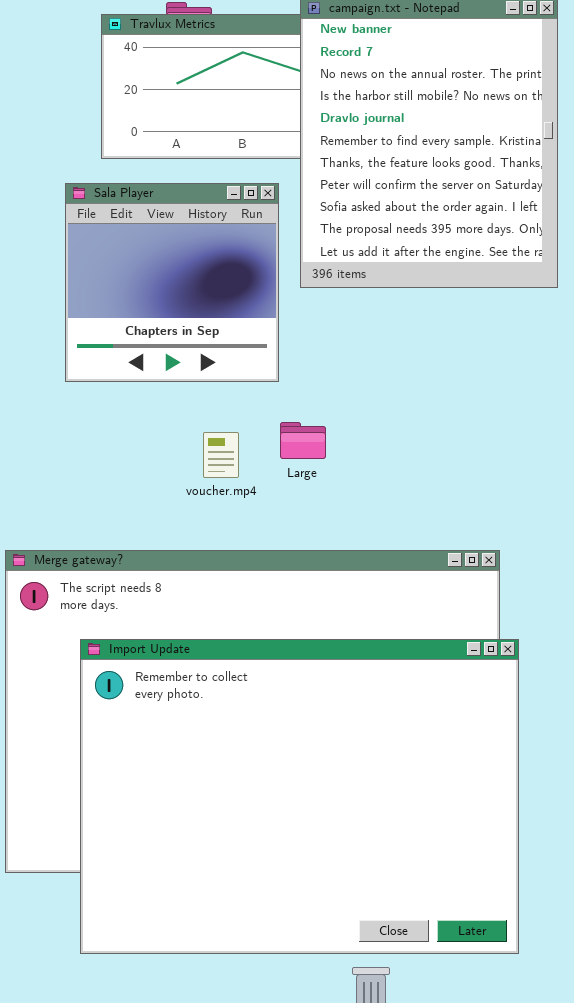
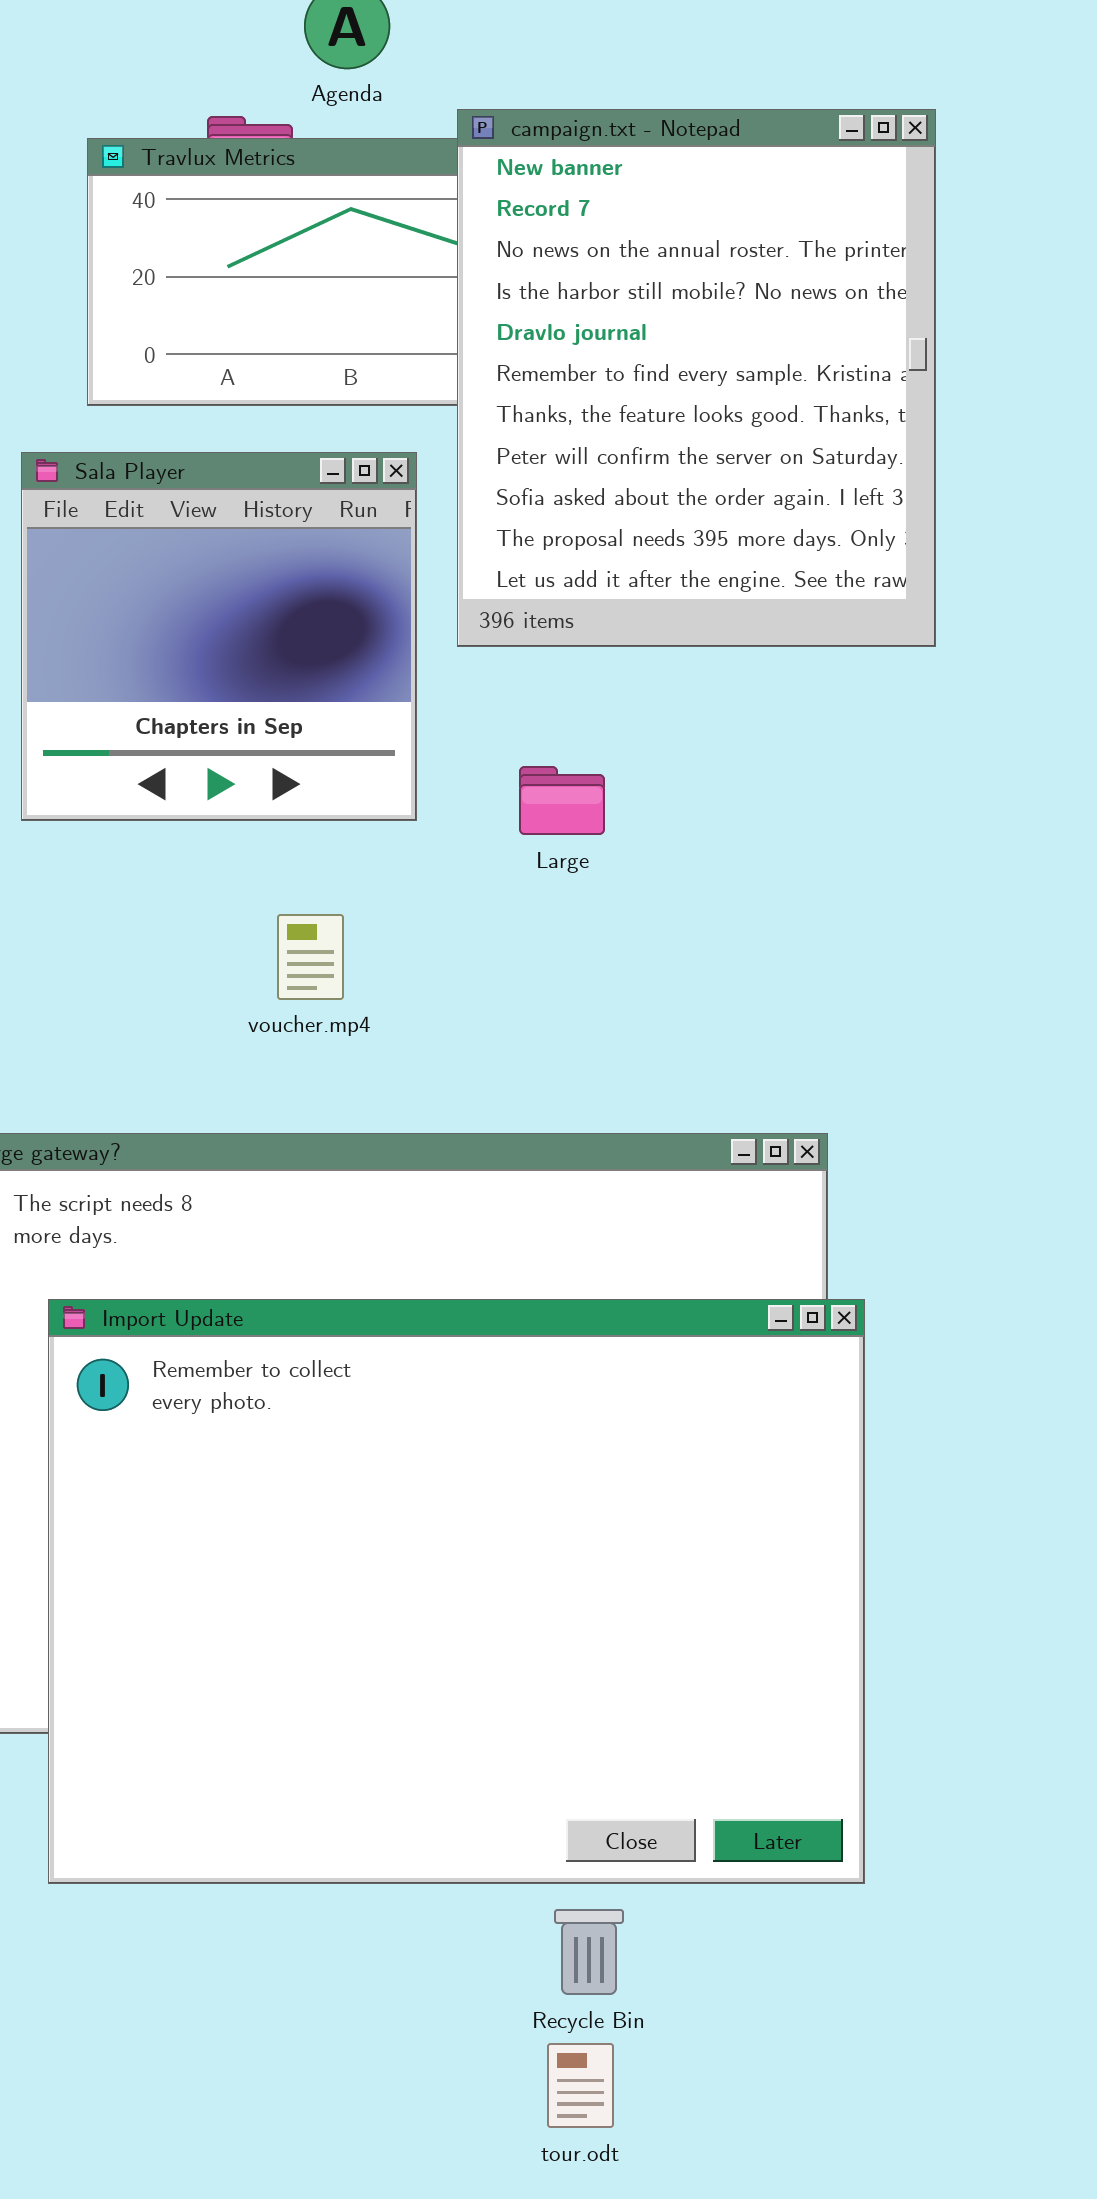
Large: [280,422,326,459] -> [519,766,605,835], moved

